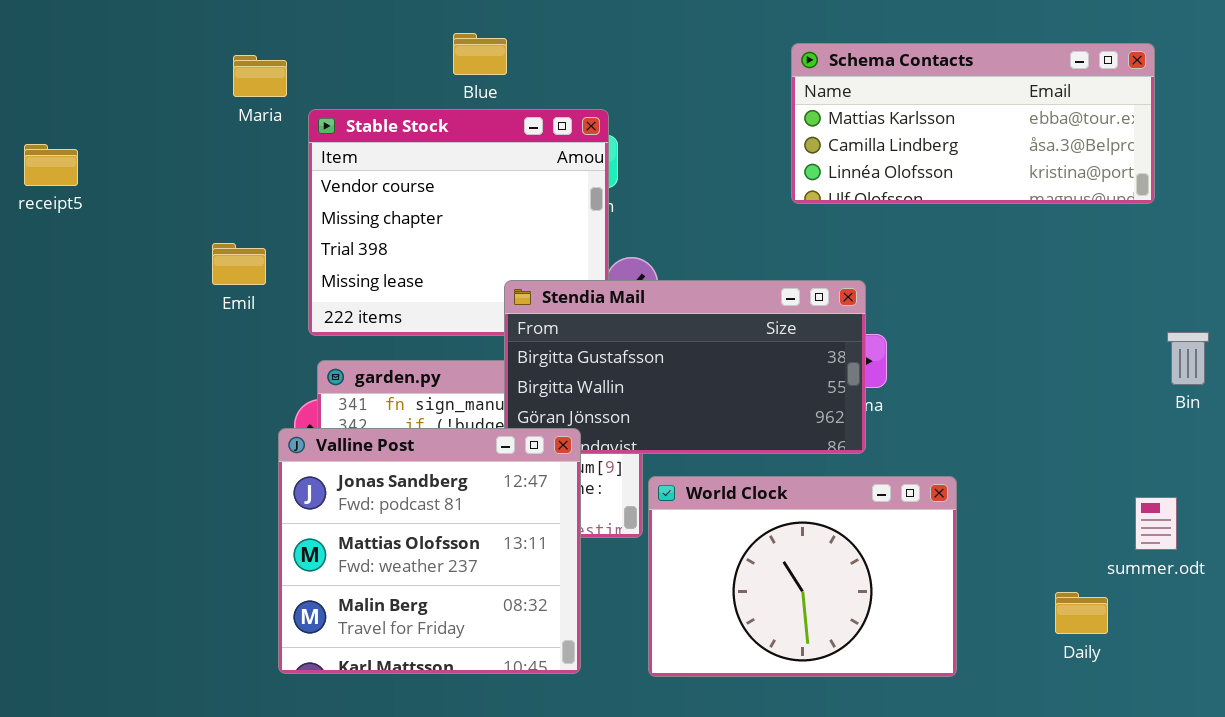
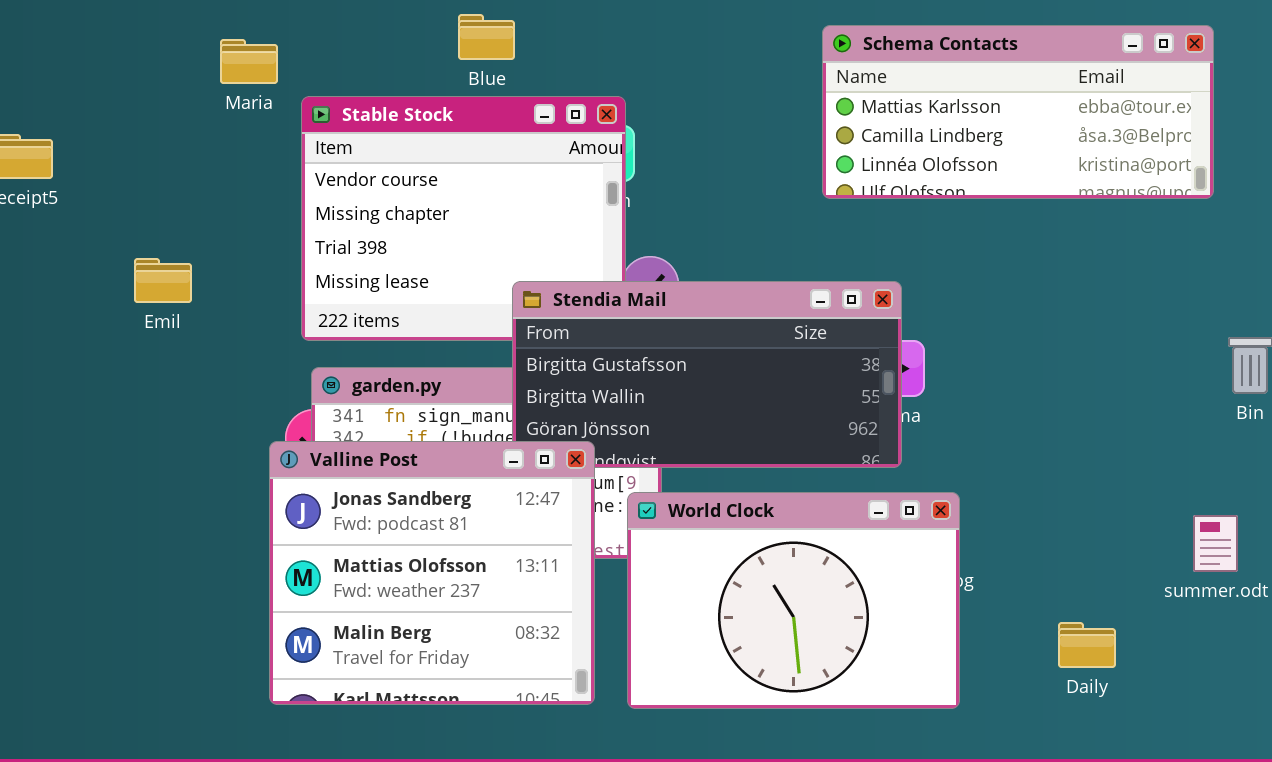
Emil: [212,243,266,285] -> [134,258,192,303], moved
World Clock: [648,476,957,677] -> [627,492,960,709], moved
Daily: [1055,592,1108,634] -> [1058,622,1116,668], moved

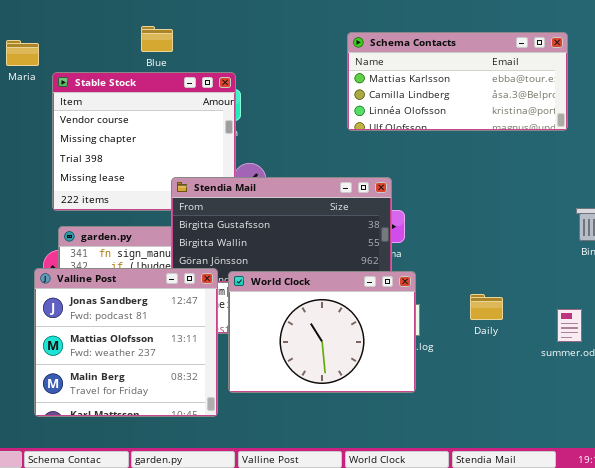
World Clock: [627,492,960,709] -> [228,271,416,393], moved
Daily: [1058,622,1116,668] -> [470,294,503,320], moved

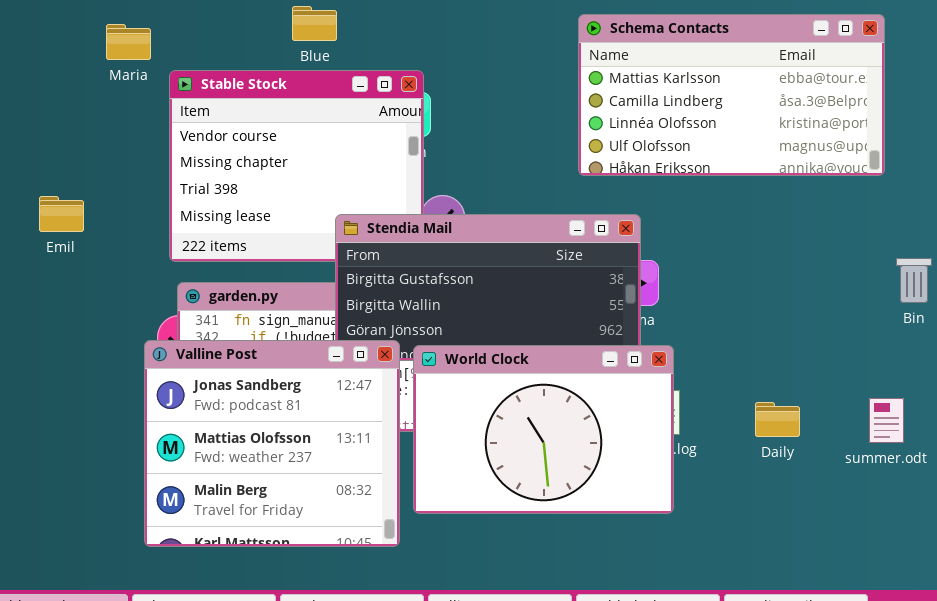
Schema Contacts: [347,32,568,131] -> [578,14,885,176], resized
Daily: [470,294,503,320] -> [755,402,800,437], moved

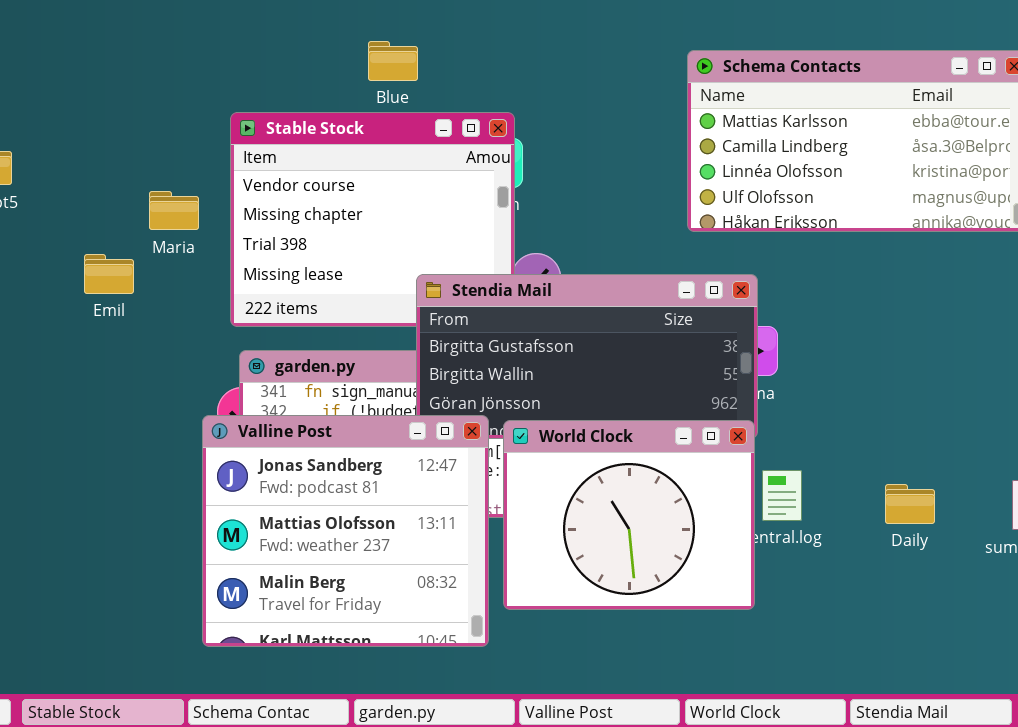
Maria: [106,24,151,60] -> [149,191,199,230], moved
World Clock: [413,345,674,514] -> [503,420,755,610], resized

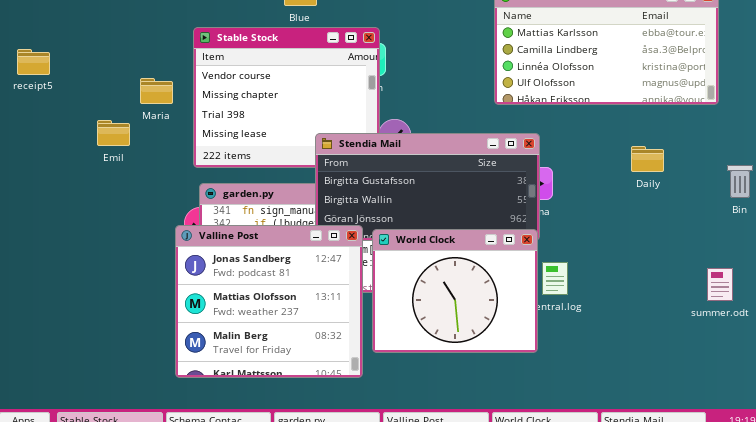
Daily: [885,484,935,524] -> [631,146,664,172], moved

